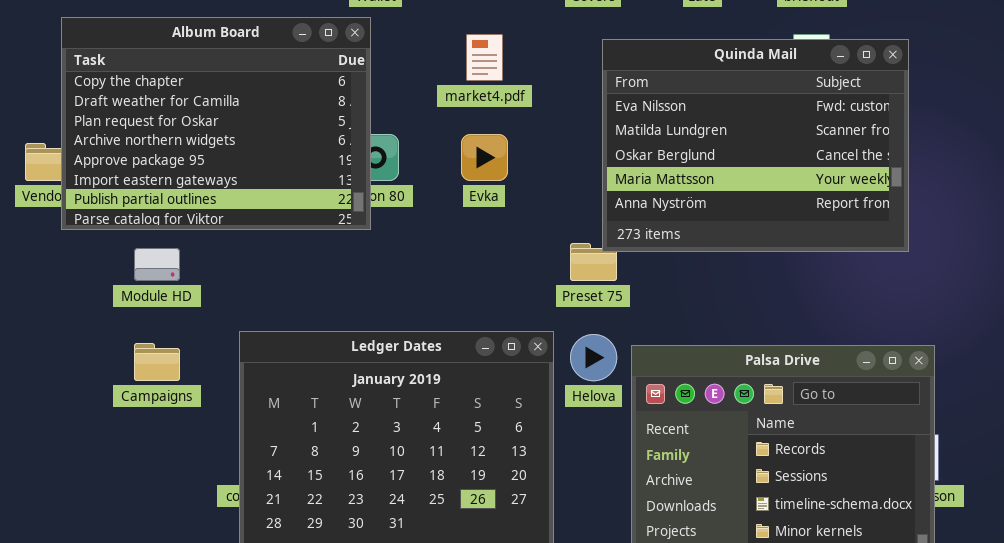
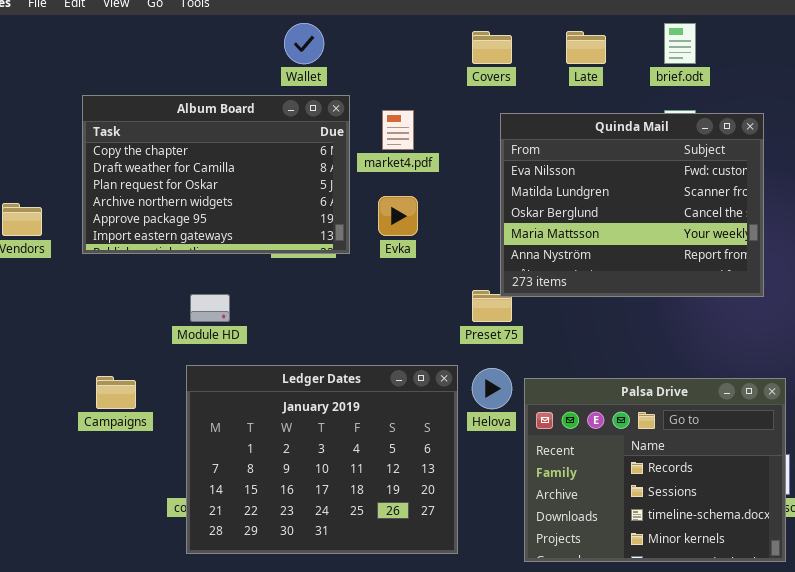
Album Board: [61,17,371,230] -> [82,95,350,254], moved, resized
Module HD: [134,248,180,281] -> [190,294,230,322], moved

